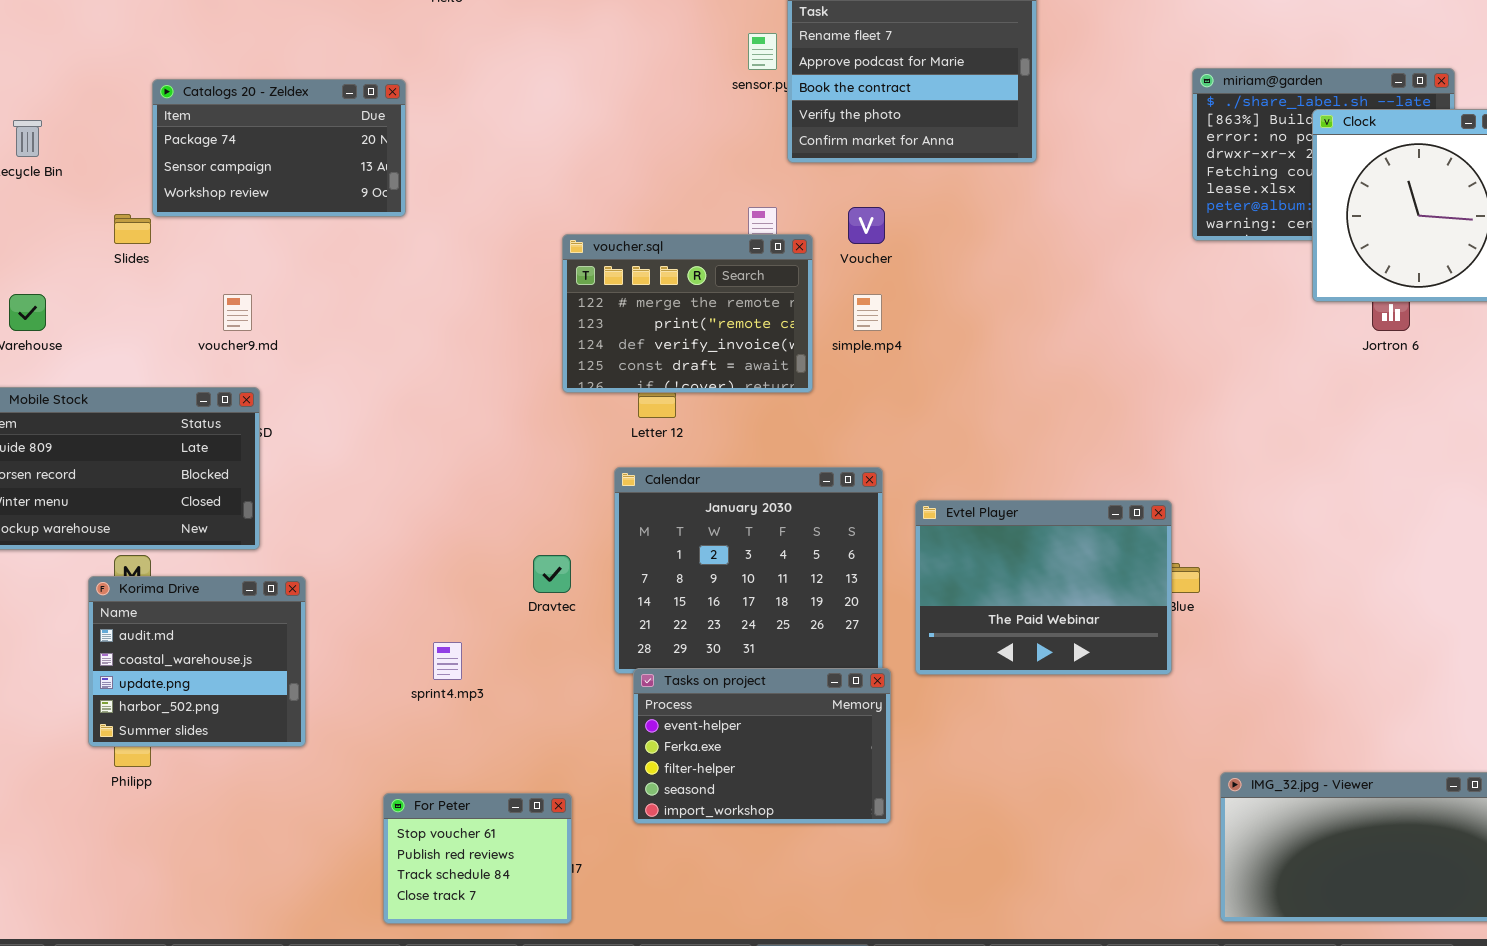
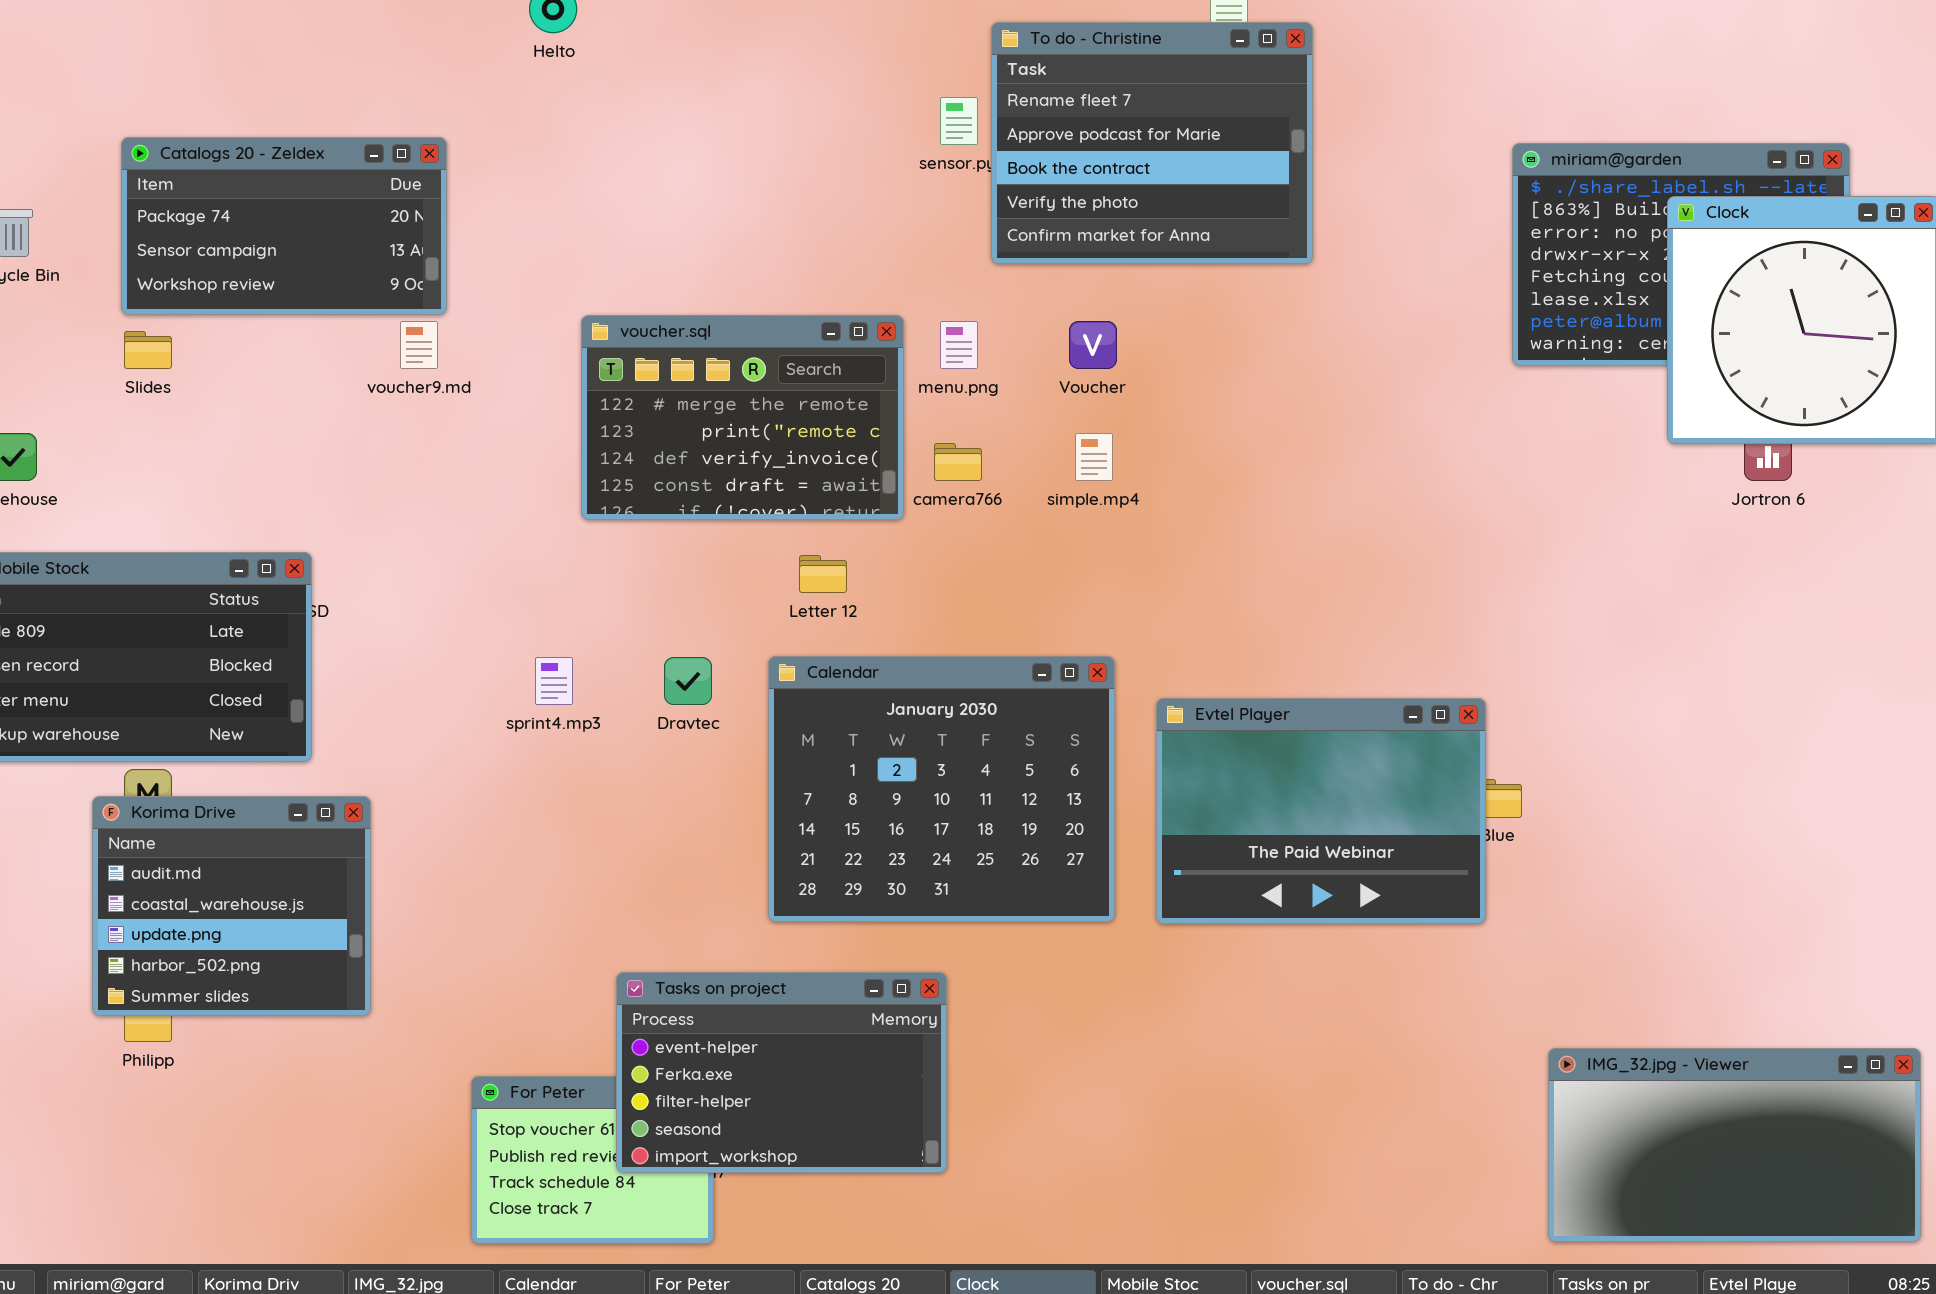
Catalogs 20 - Zeldex: [152,79,406,217] -> [121,137,447,315], moved
voucher.sql: [562,234,813,393] -> [581,315,904,520], moved
voucher9.md: [223,294,252,331] -> [400,321,438,369], moved
Dravtec: [533,555,571,593] -> [664,657,712,705], moved
sprint4.mp3: [433,642,462,680] -> [535,657,573,705], moved
Tasks on project: [633,668,891,824] -> [616,972,947,1173], moved

